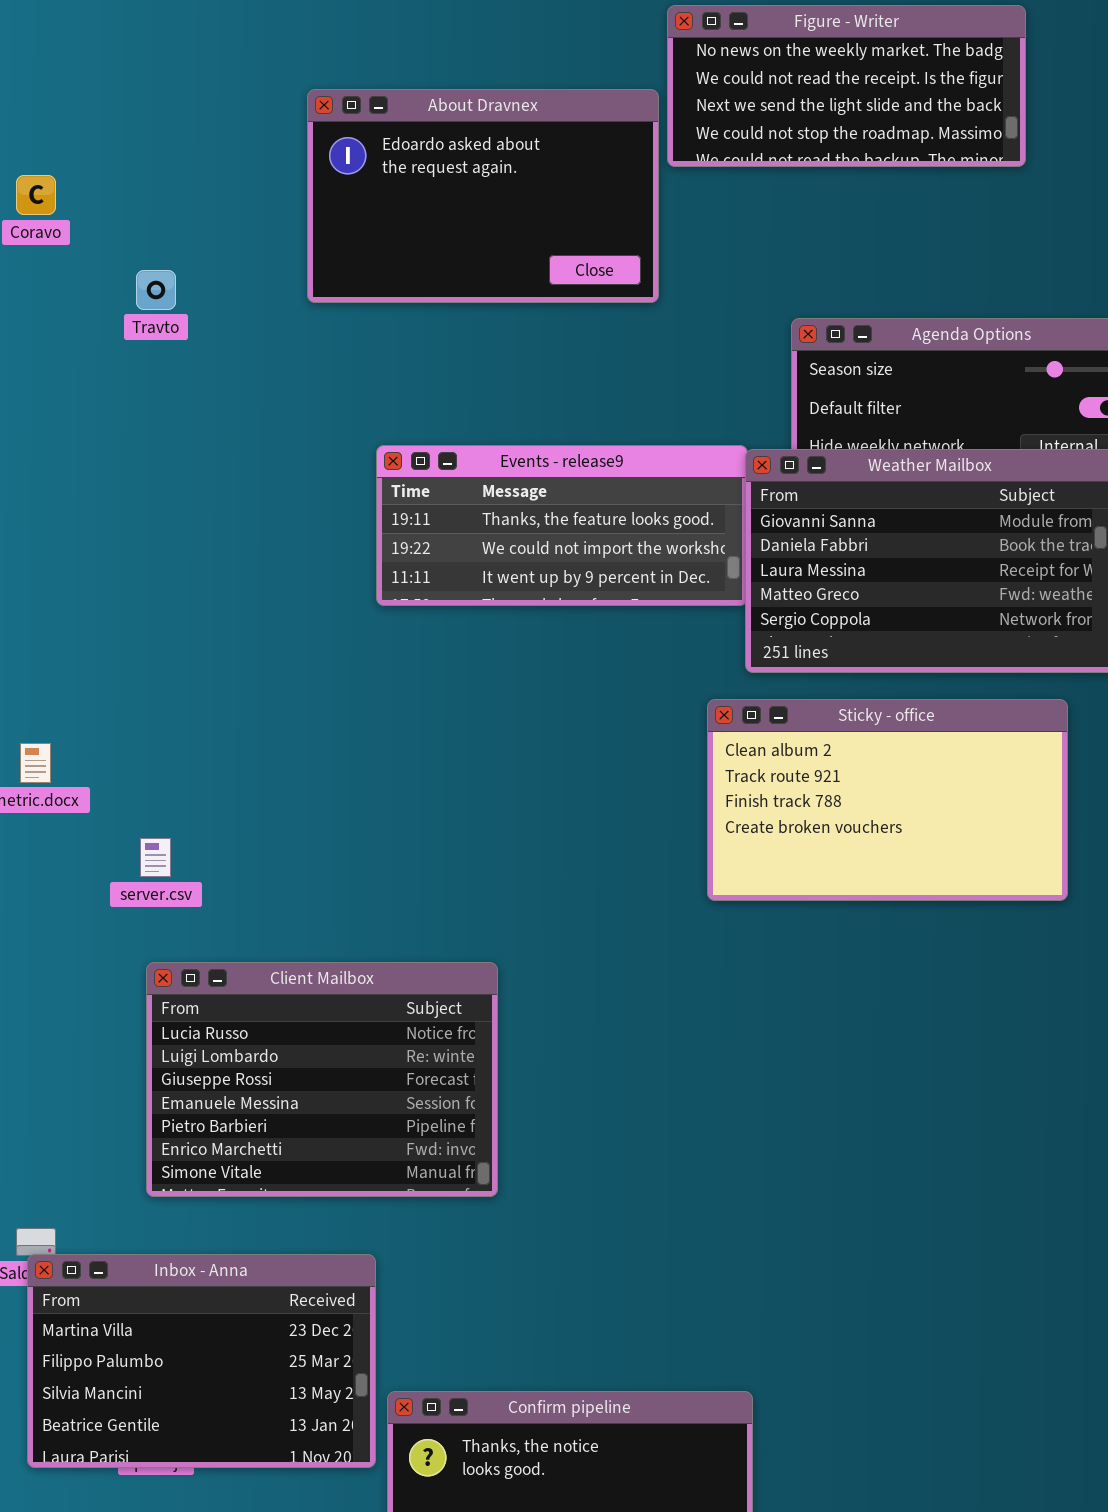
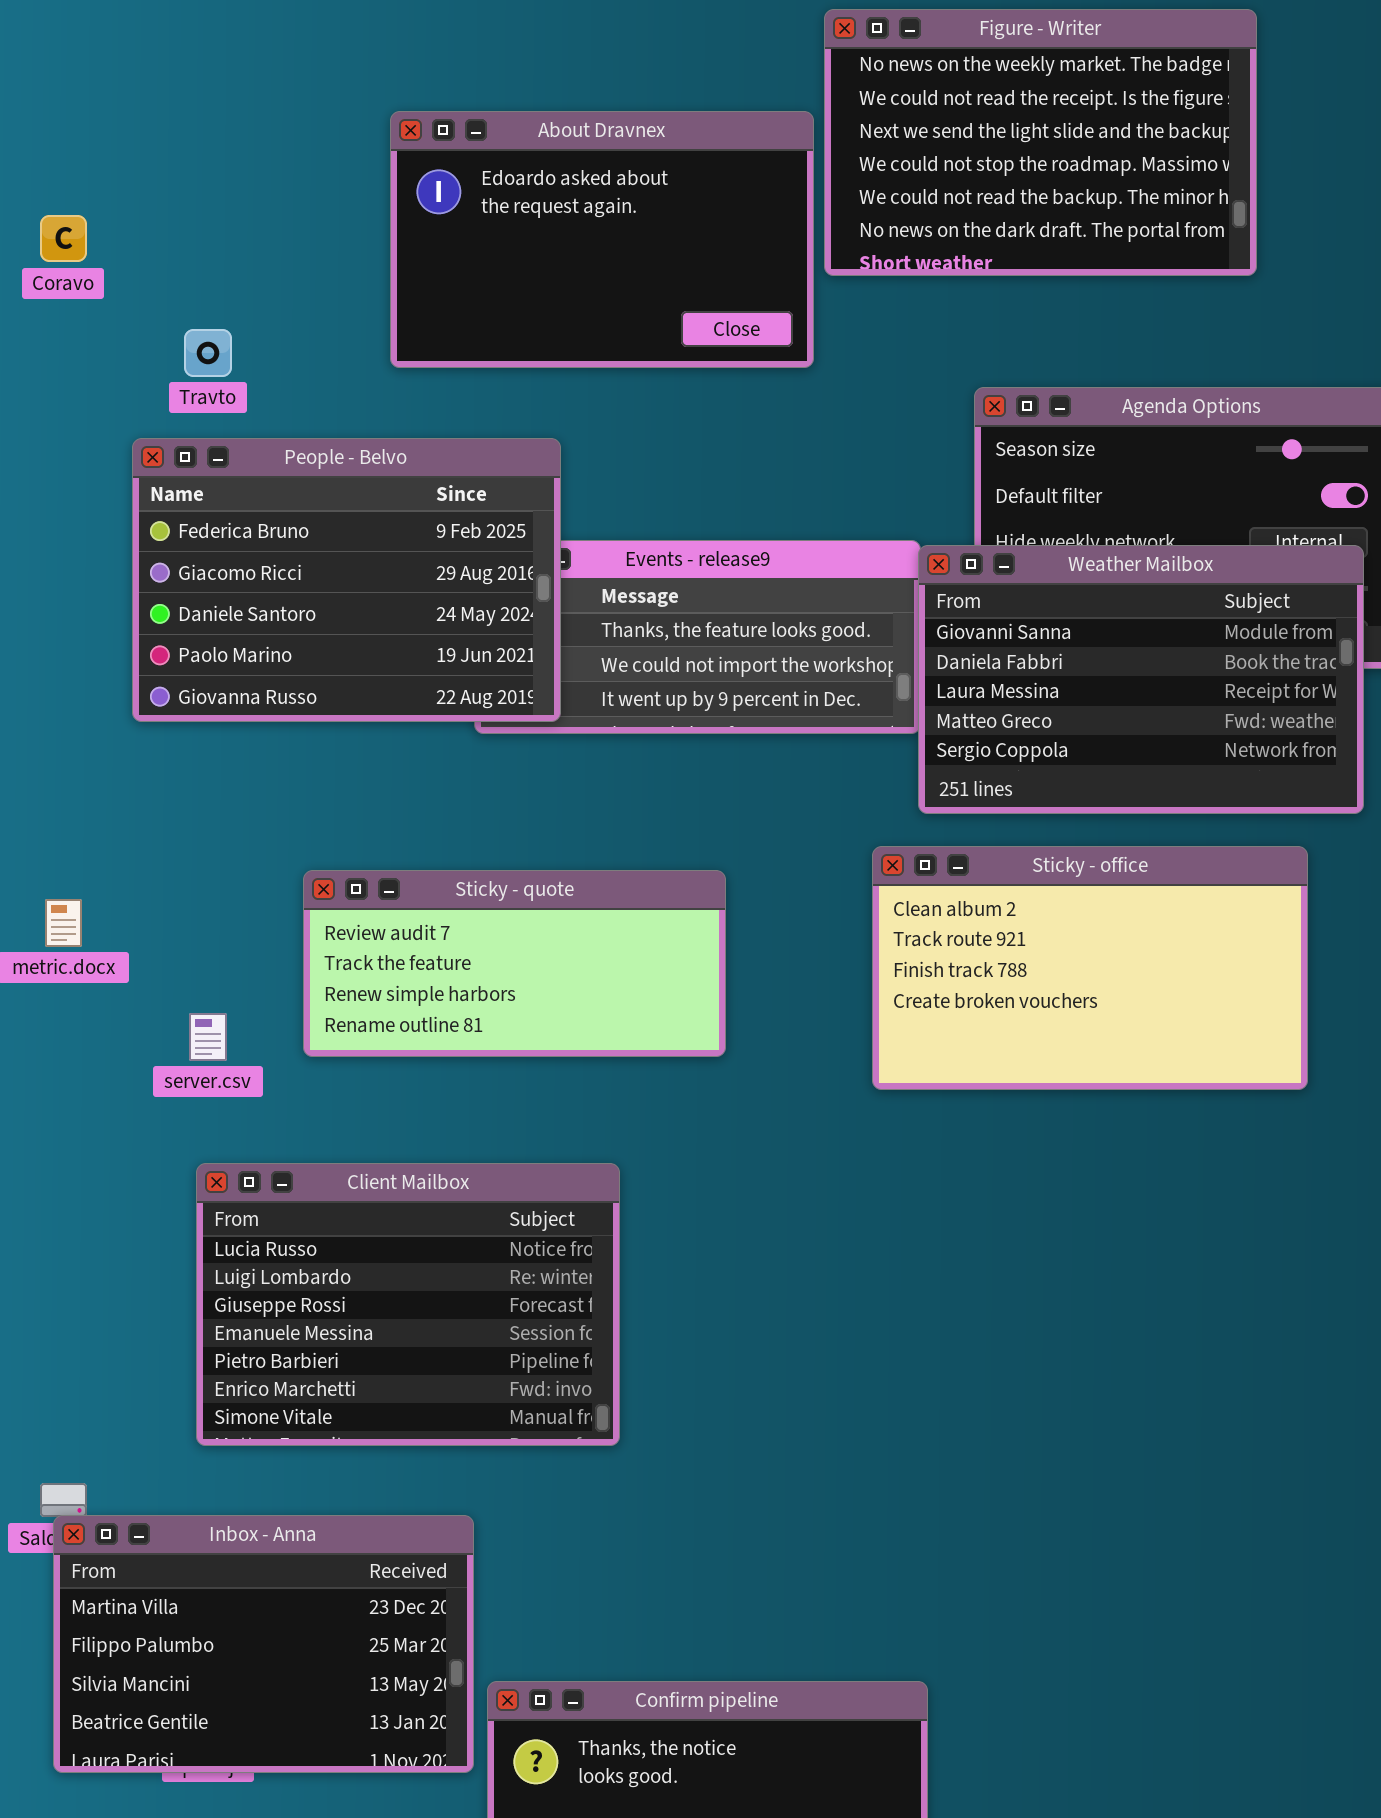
Figure - Writer: [667,5,1026,167] -> [824,9,1257,276], resized
People - Belvo: none -> [132,438,561,722], opened
Sticky - quote: none -> [303,870,726,1057], opened

